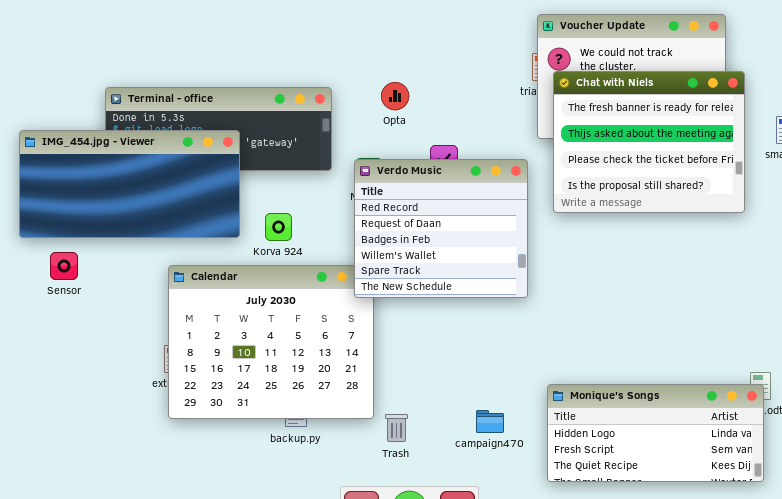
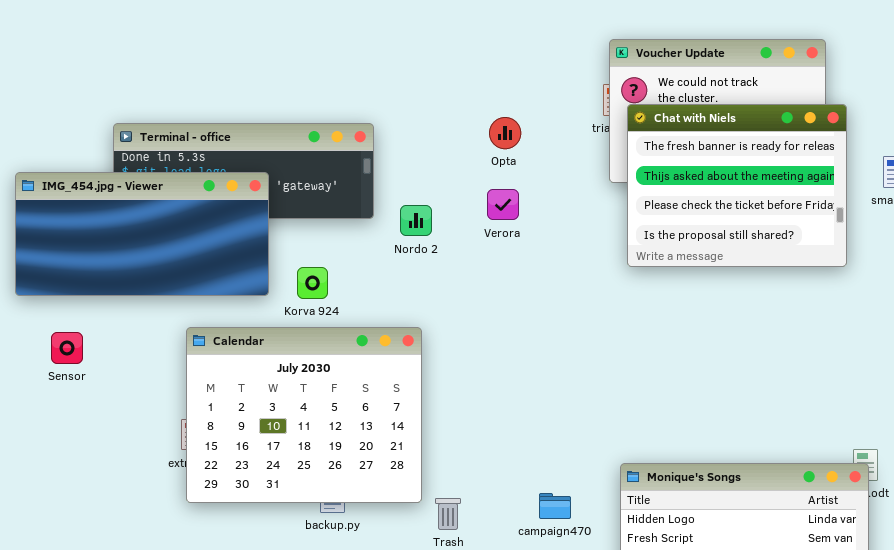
Opta: [381,82,409,110] -> [489,117,521,149], moved
Verdo Music: [354,159,528,298] -> none, closed
Sensor: [50,252,78,280] -> [51,332,83,364], moved

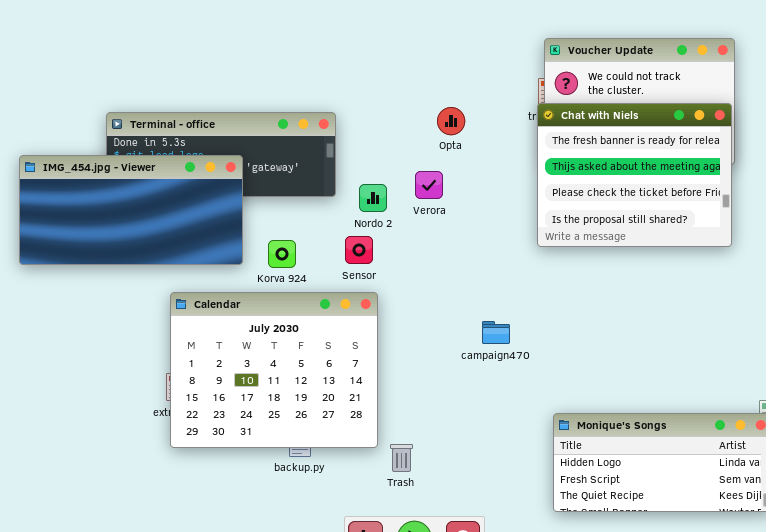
Chat with Niels: [627,104,847,267] -> [537,103,732,247], moved
Verora: [487,189,519,220] -> [415,171,443,199], moved
Sensor: [51,332,83,364] -> [345,236,373,264], moved
campaign470: [539,493,571,519] -> [482,321,510,344], moved

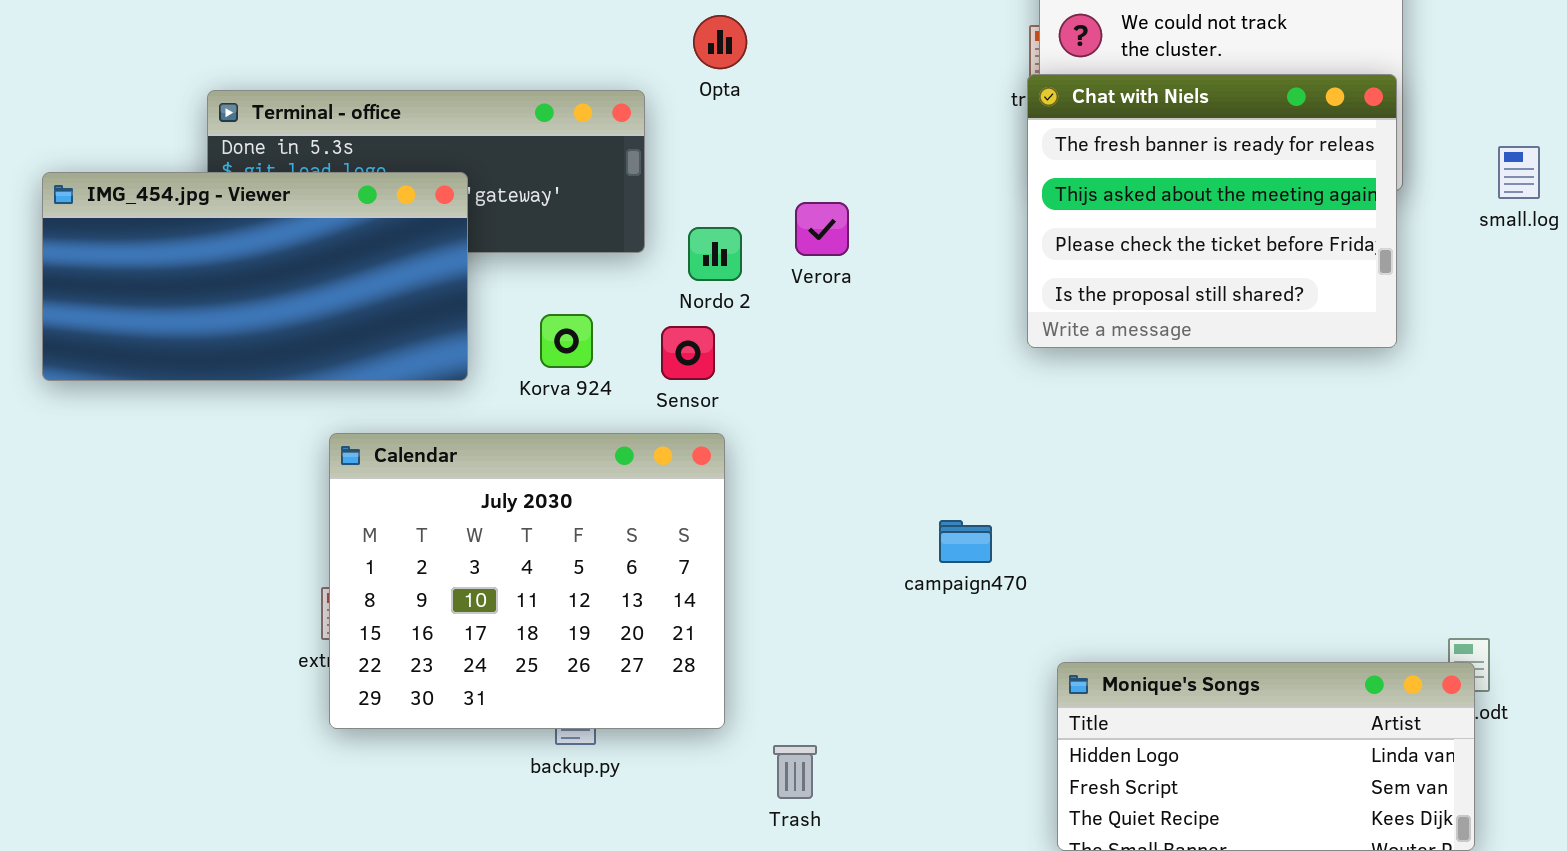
Opta: [437,107,465,135] -> [693,15,747,69], moved
Korva 924: [268,240,296,268] -> [540,314,593,368], moved
campaign470: [482,321,510,344] -> [939,520,992,563], moved
Trash: [390,444,413,472] -> [773,745,817,799], moved

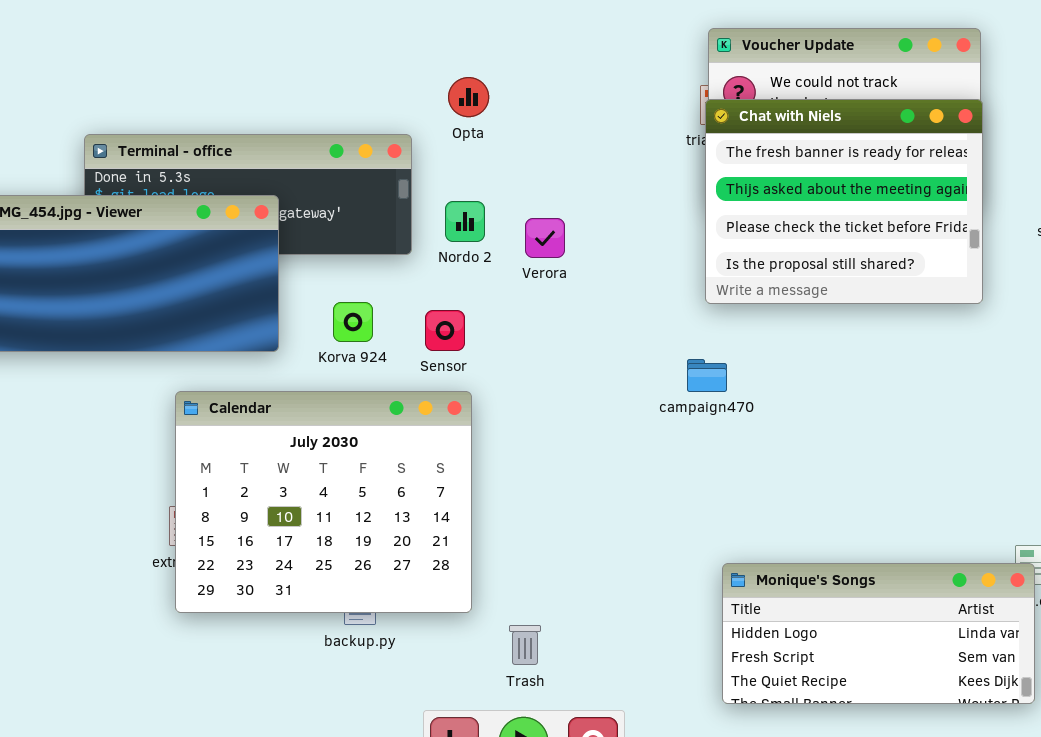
Chat with Niels: [1027,74,1397,348] -> [705,99,983,304], moved
Nordo 2: [688,227,742,281] -> [445,201,485,242], moved
campaign470: [939,520,992,563] -> [687,359,727,392], moved

